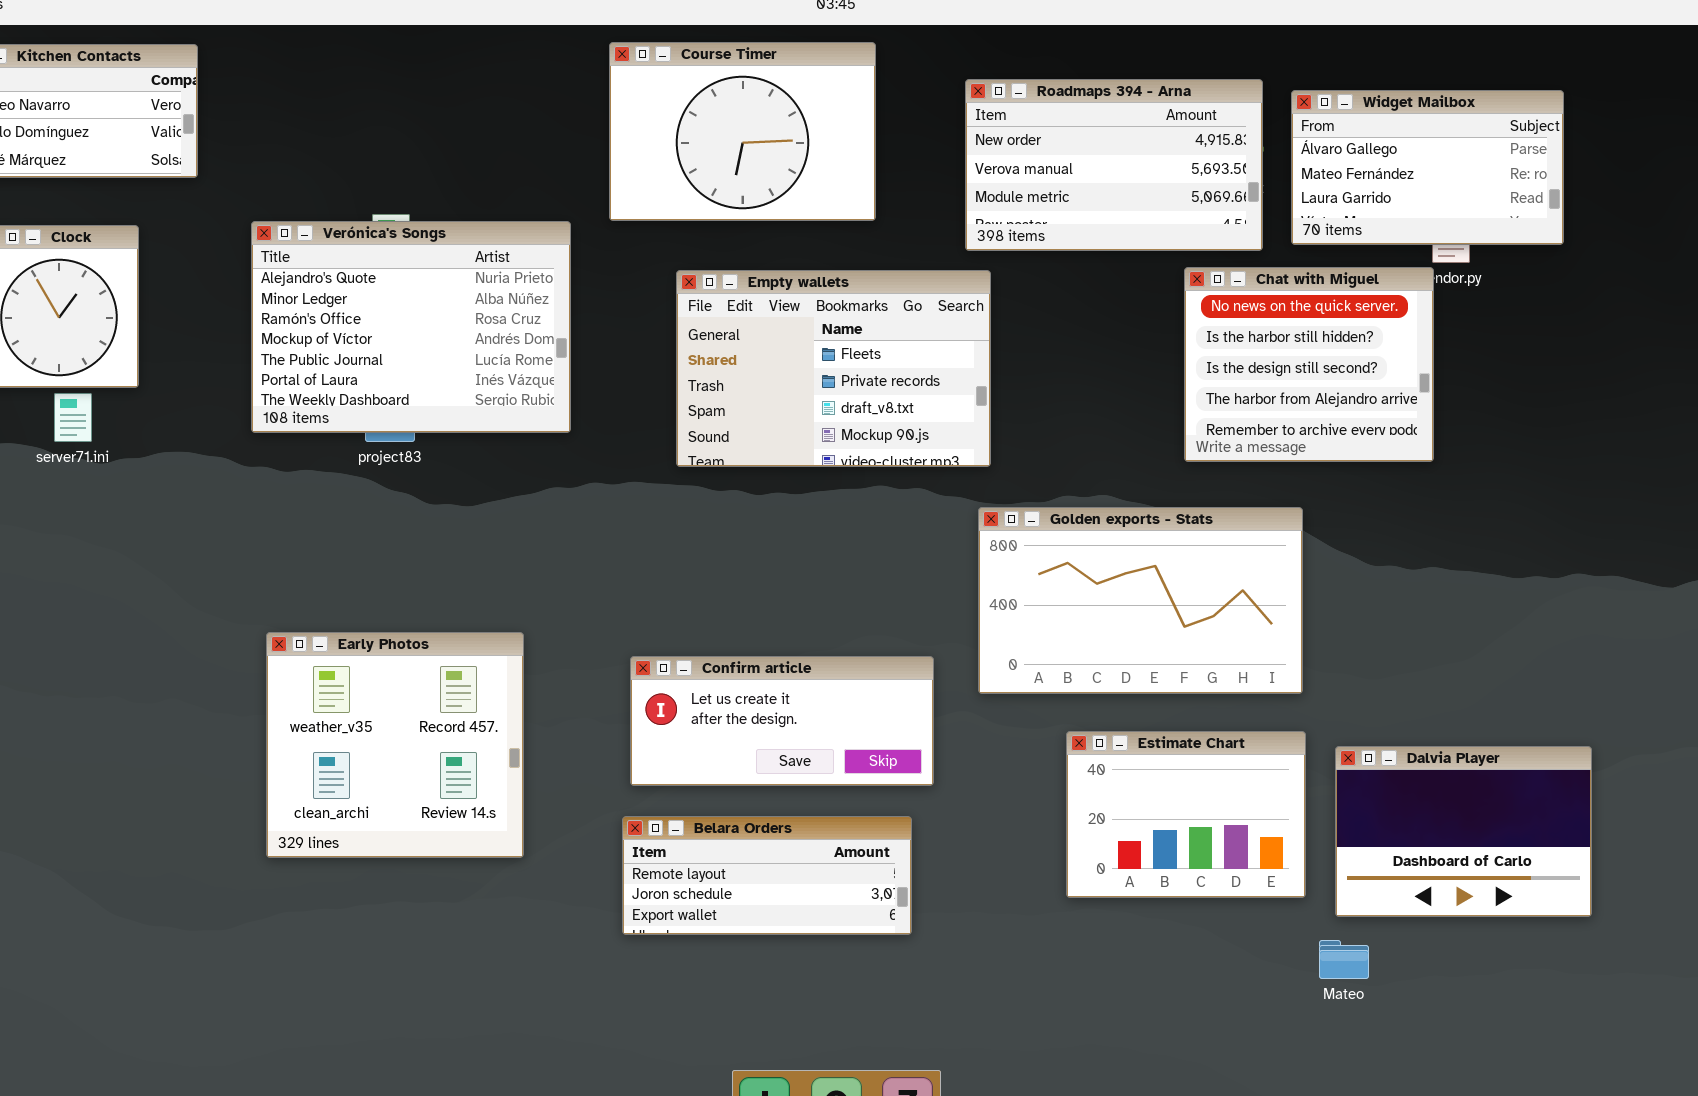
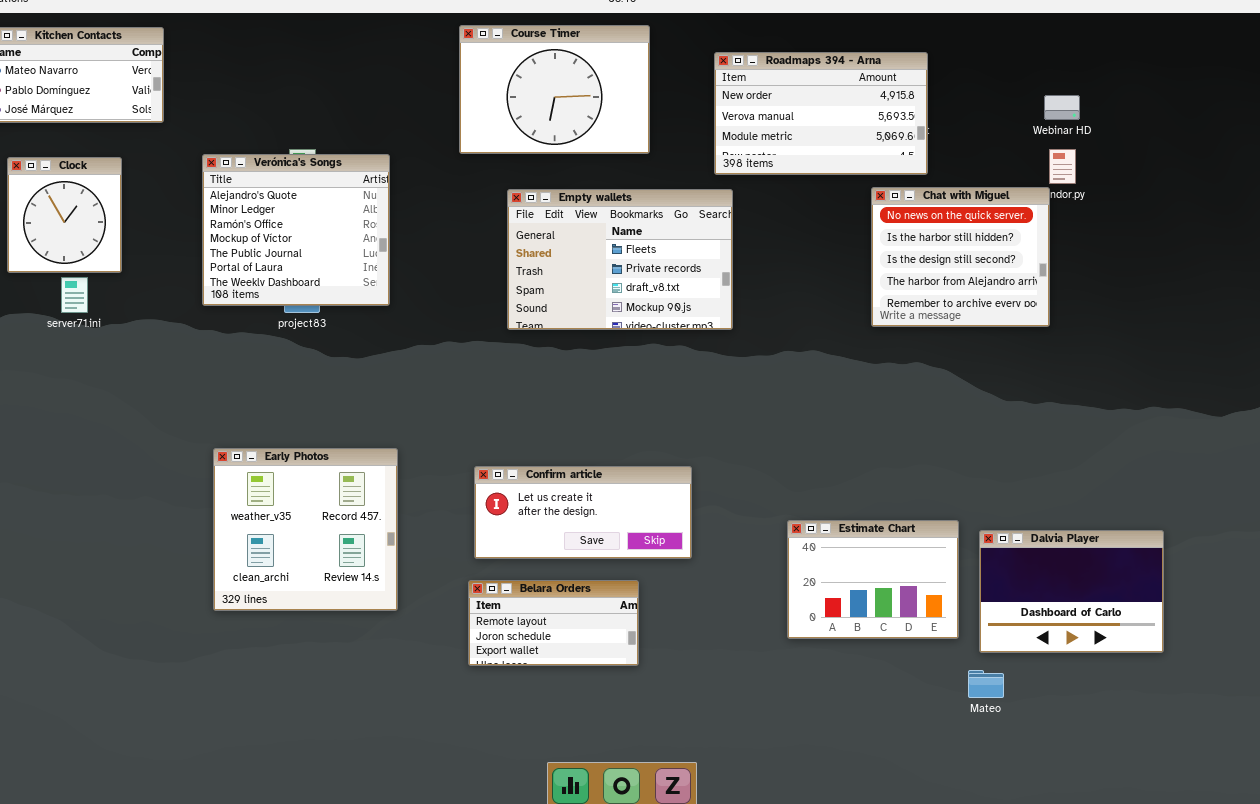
Widget Mailbox: [1291,90,1564,245] -> none, closed
Verónica's Songs: [251,221,571,433] -> [202,154,390,306], resized
Golden exports - Stats: [978,507,1303,694] -> none, closed
Belara Orders: [622,816,912,935] -> [468,580,639,666], resized

